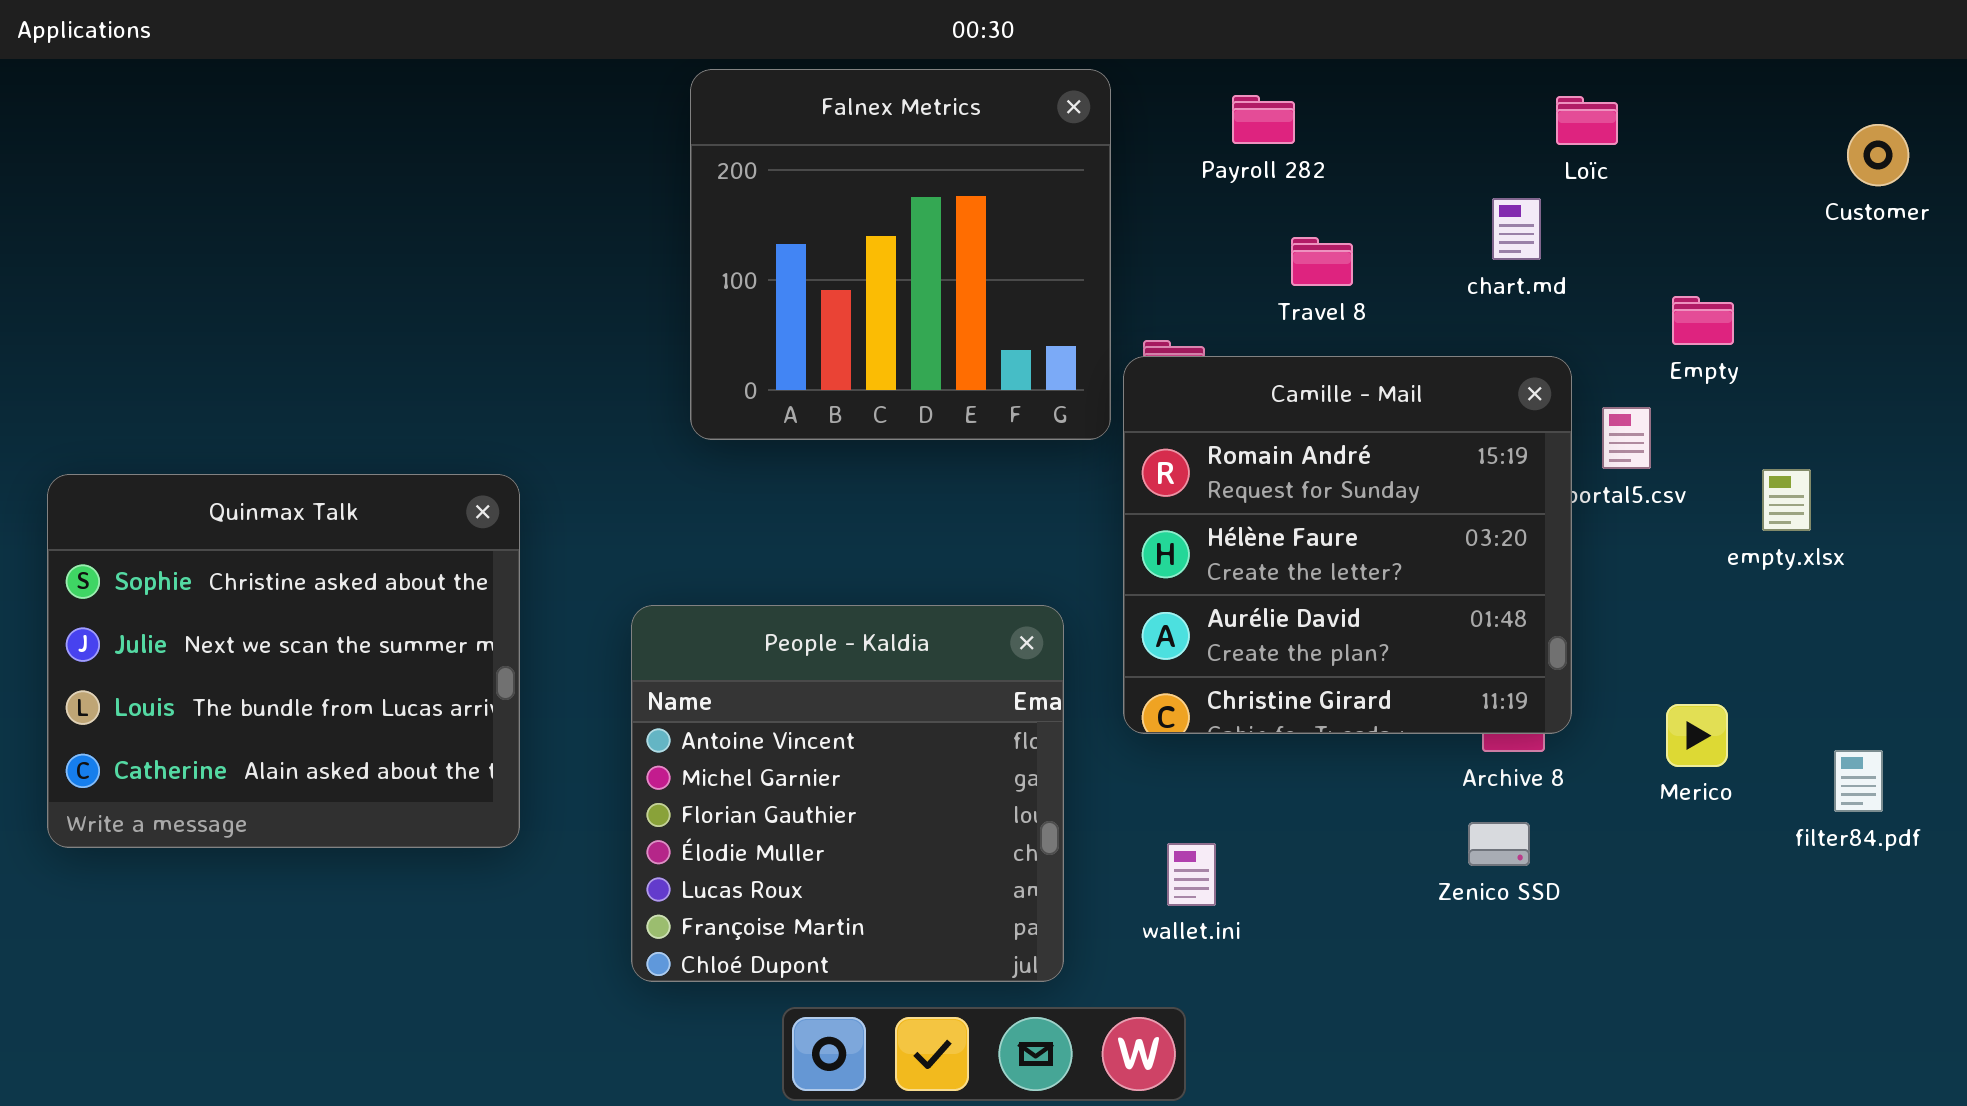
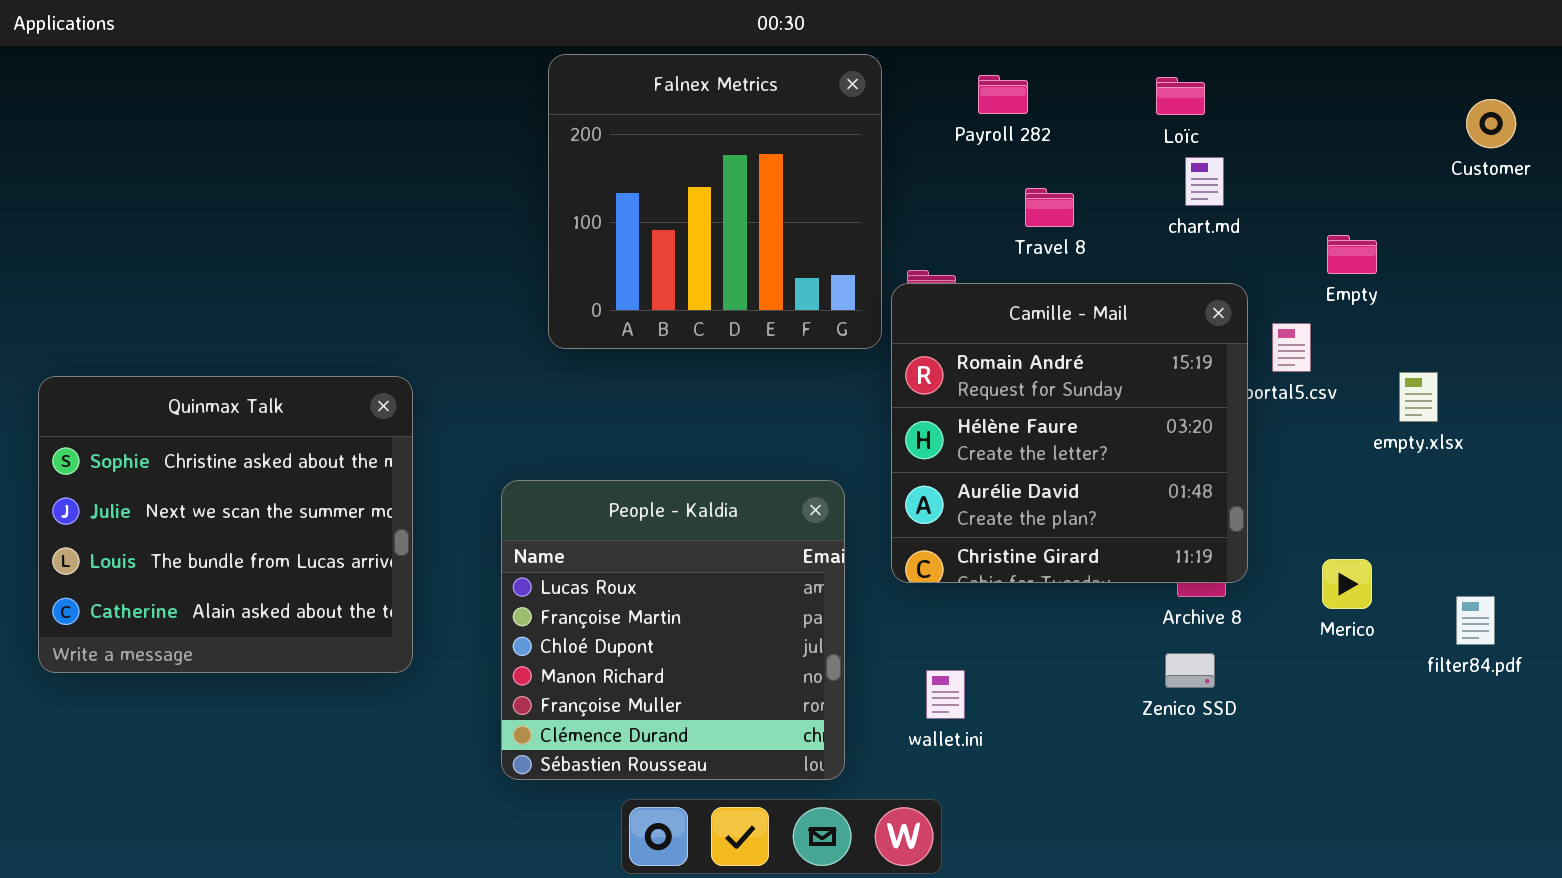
Loïc: [1556,96,1618,145] -> [1156,77,1205,115], moved
People - Kaldia: [631,605,1064,982] -> [501,480,845,780], scrolled down 4 rows

